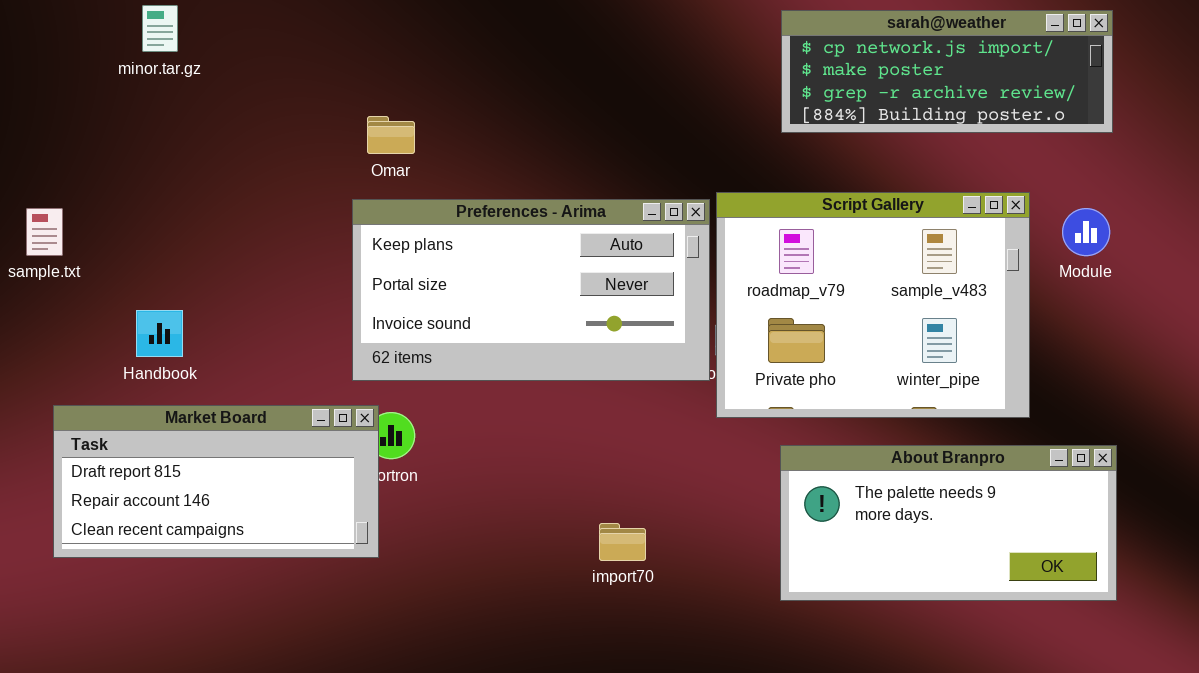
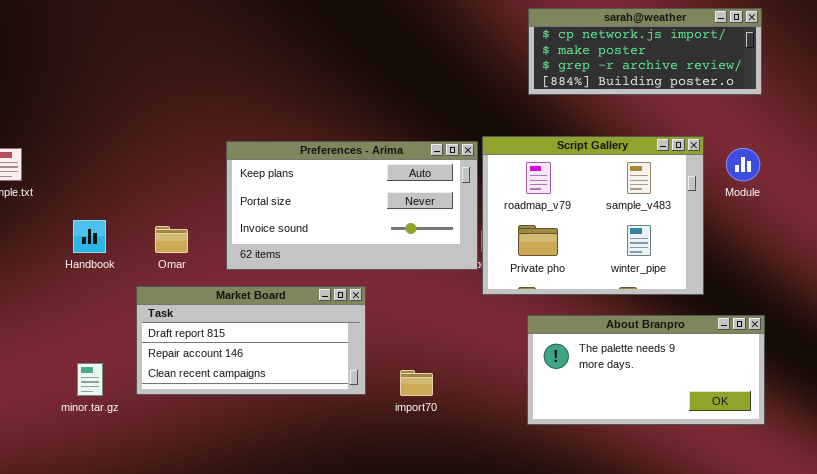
minor.tar.gz: [142,5,178,52] -> [77,363,103,396], moved
Omar: [367,116,415,154] -> [155,226,188,253], moved
Market Board: [53,405,379,558] -> [136,286,366,395], moved

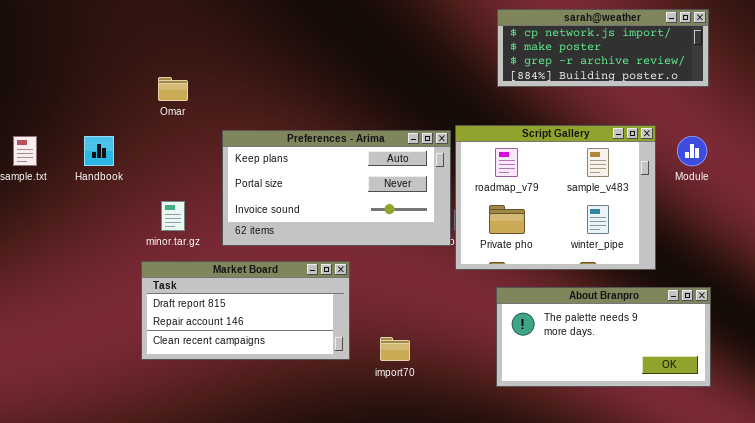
Handbook: [73,220,106,253] -> [84,136,114,166], moved
Omar: [155,226,188,253] -> [158,77,188,101], moved
minor.tar.gz: [77,363,103,396] -> [161,201,185,231], moved

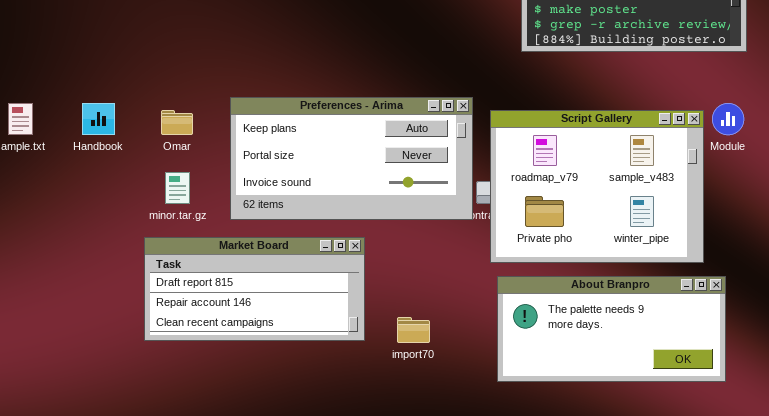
Omar: [158,77,188,101] -> [161,110,193,135], moved
Script Gallery: [455,125,656,270] -> [490,110,704,263], moved
About Branpro: [496,287,711,387] -> [497,276,726,382], moved

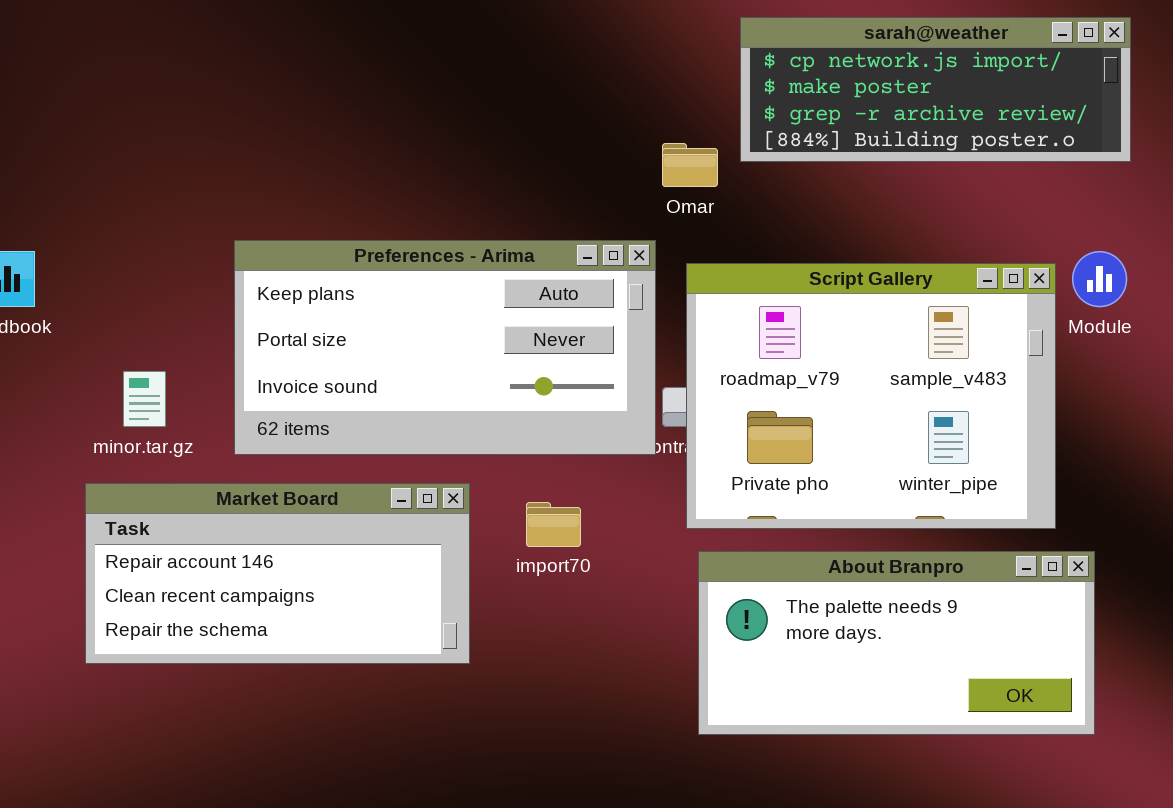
Omar: [161,110,193,135] -> [662,143,718,187], moved
Market Board: [144,237,365,341] -> [85,483,470,664], scrolled down 1 row
import70: [397,317,430,343] -> [526,502,581,547], moved

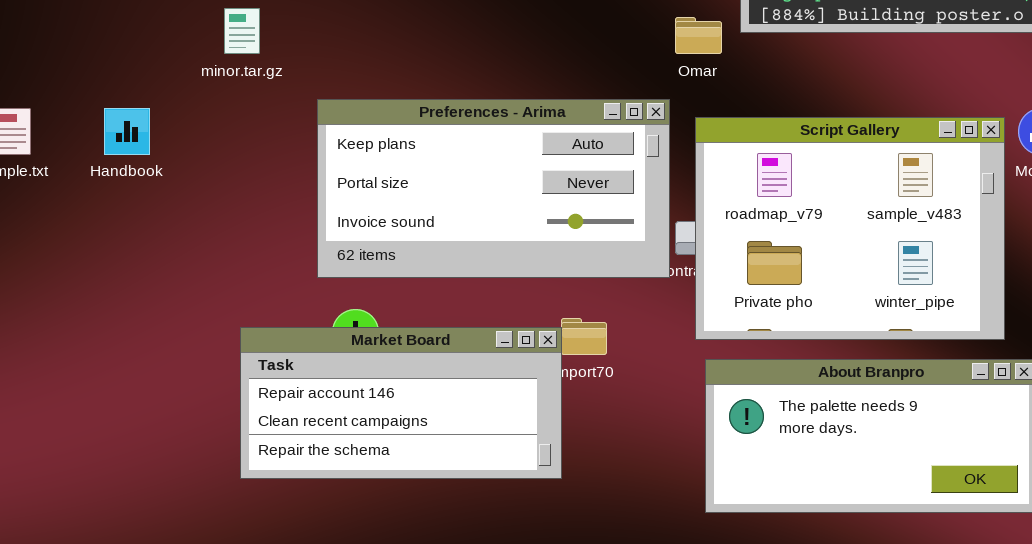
minor.tar.gz: [123,371,166,427] -> [224,8,260,54], moved
Market Board: [85,483,470,664] -> [240,327,562,479], moved

